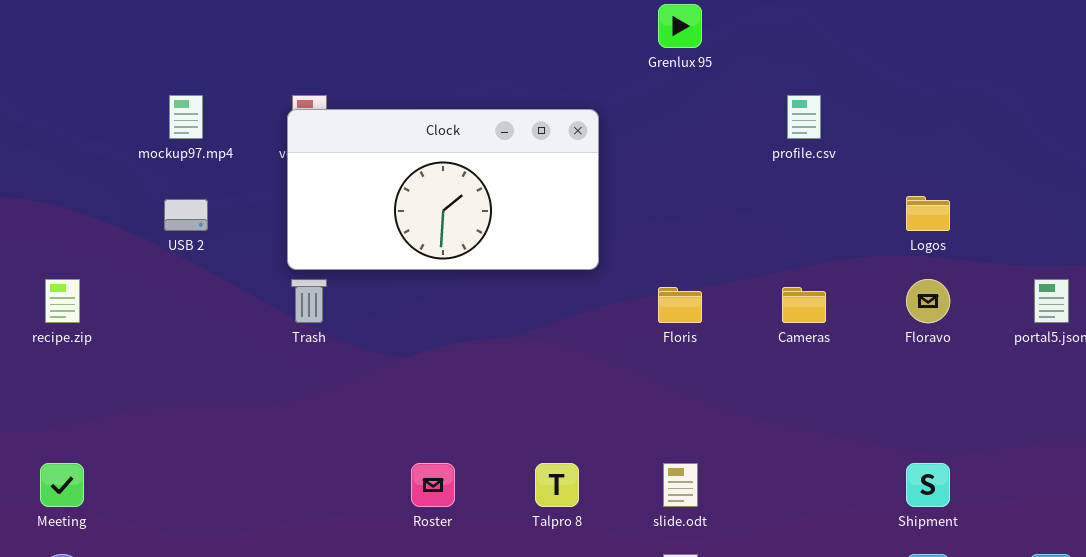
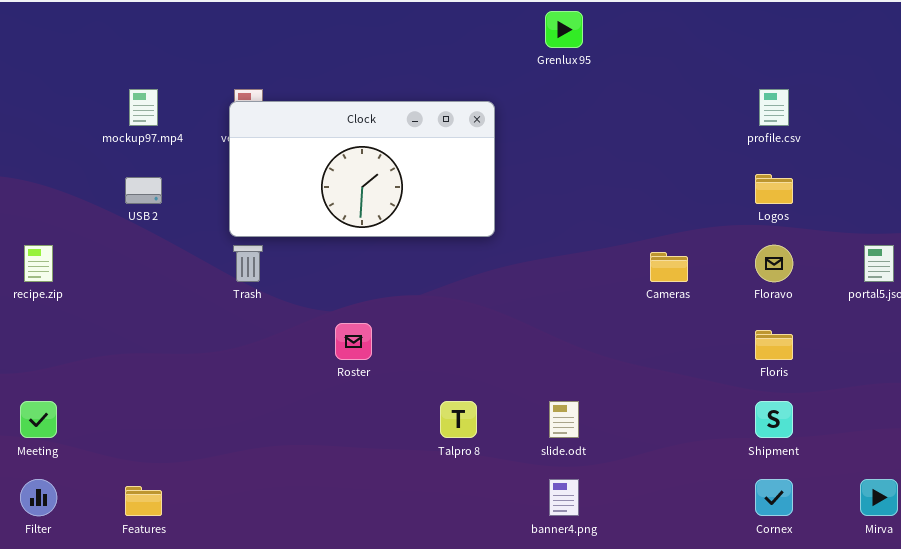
profile.csv: [787,95,821,139] -> [759,89,789,126], moved
Floris: [658,287,702,323] -> [755,330,793,360], moved
Roster: [411,463,455,507] -> [335,323,372,360], moved

